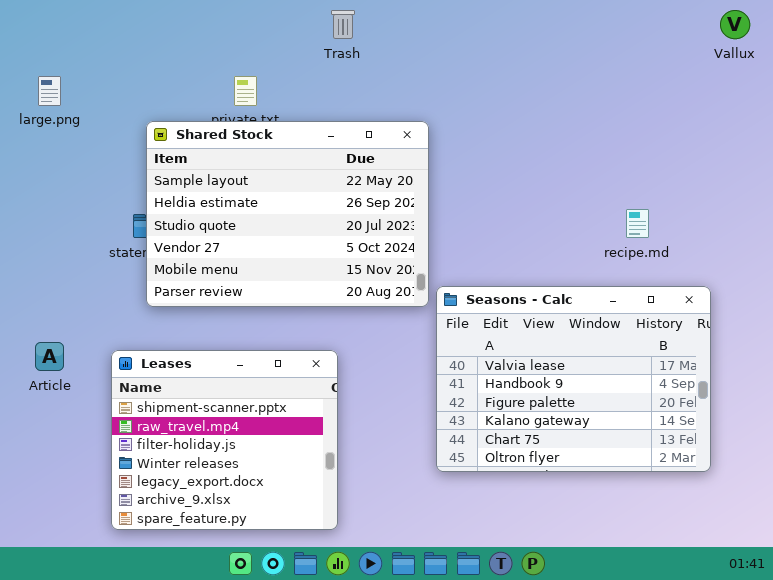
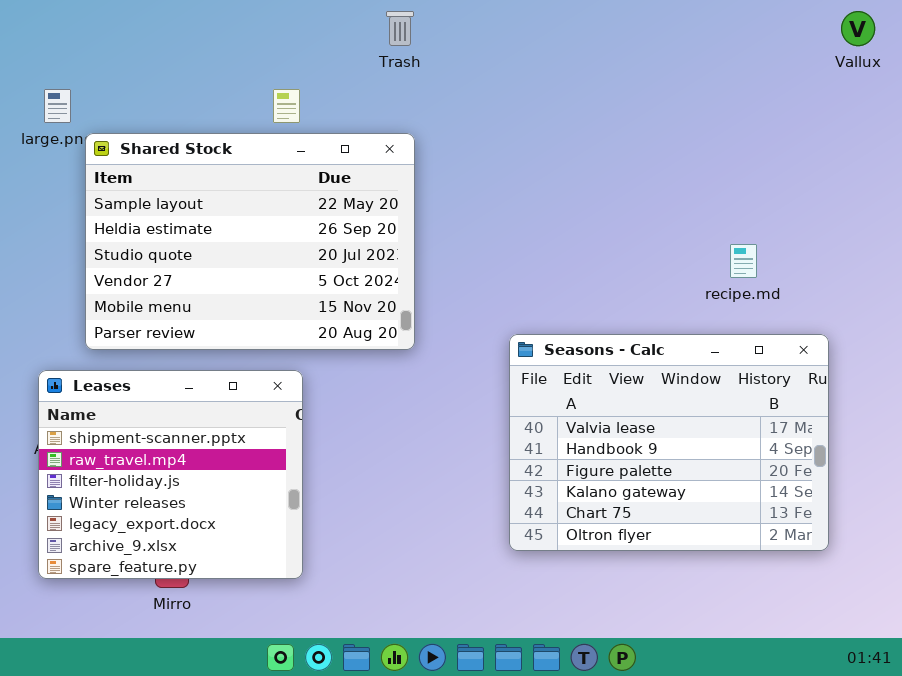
Shared Stock: [146,121,429,307] -> [85,133,415,350], moved
Leases: [111,350,338,530] -> [38,370,303,579], moved

